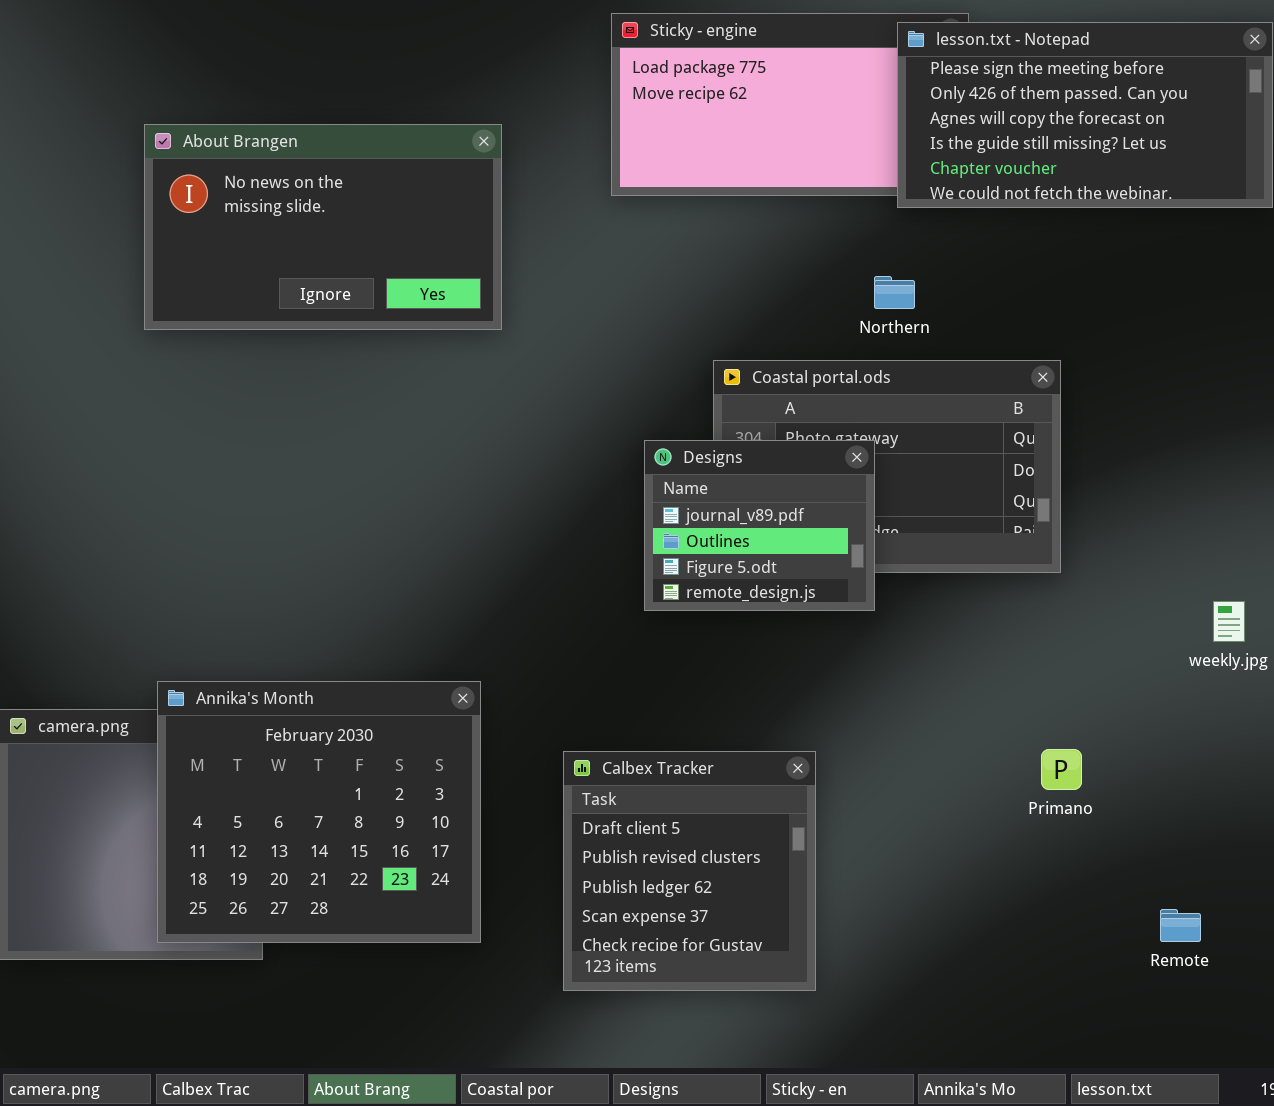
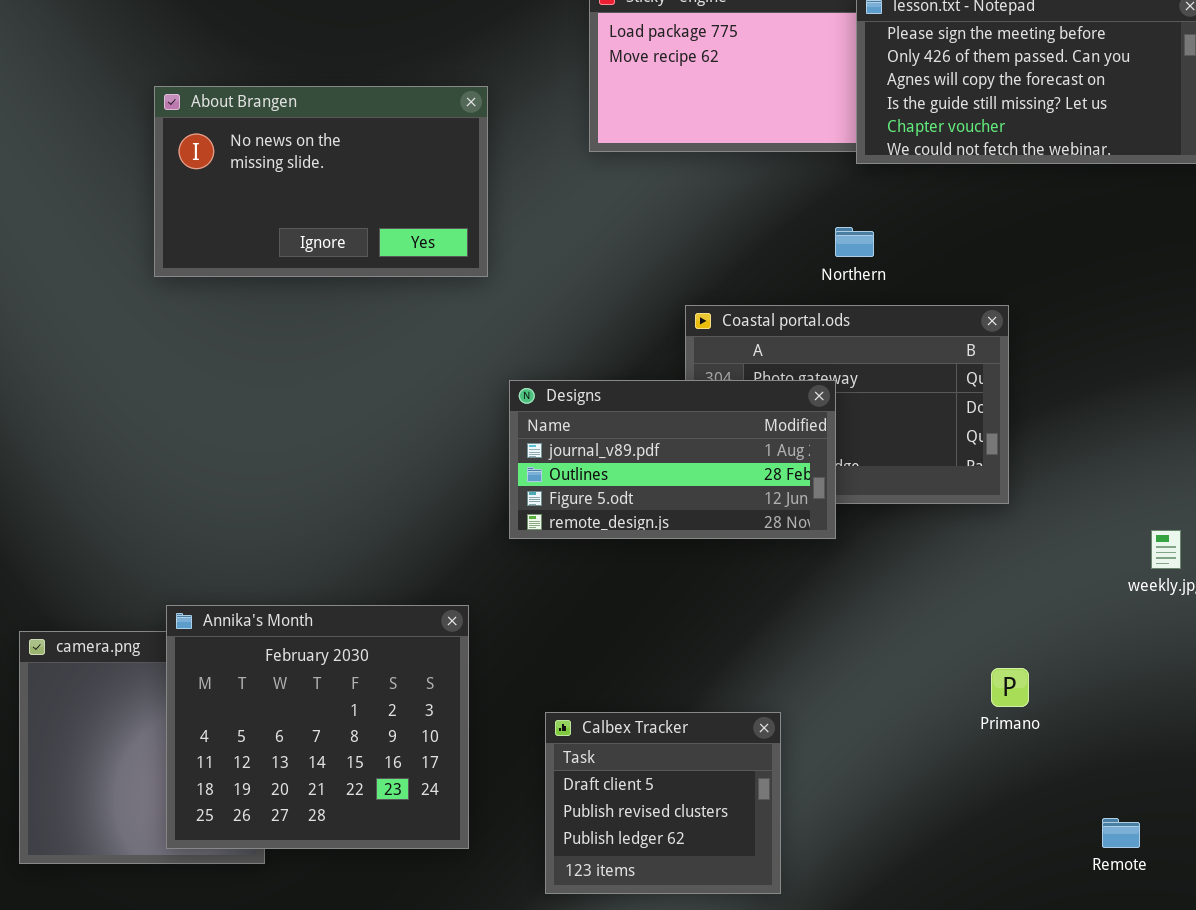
Designs: [644,440,875,611] -> [509,380,836,539], resized
Calbex Tracker: [563,751,816,991] -> [545,712,781,894], resized

